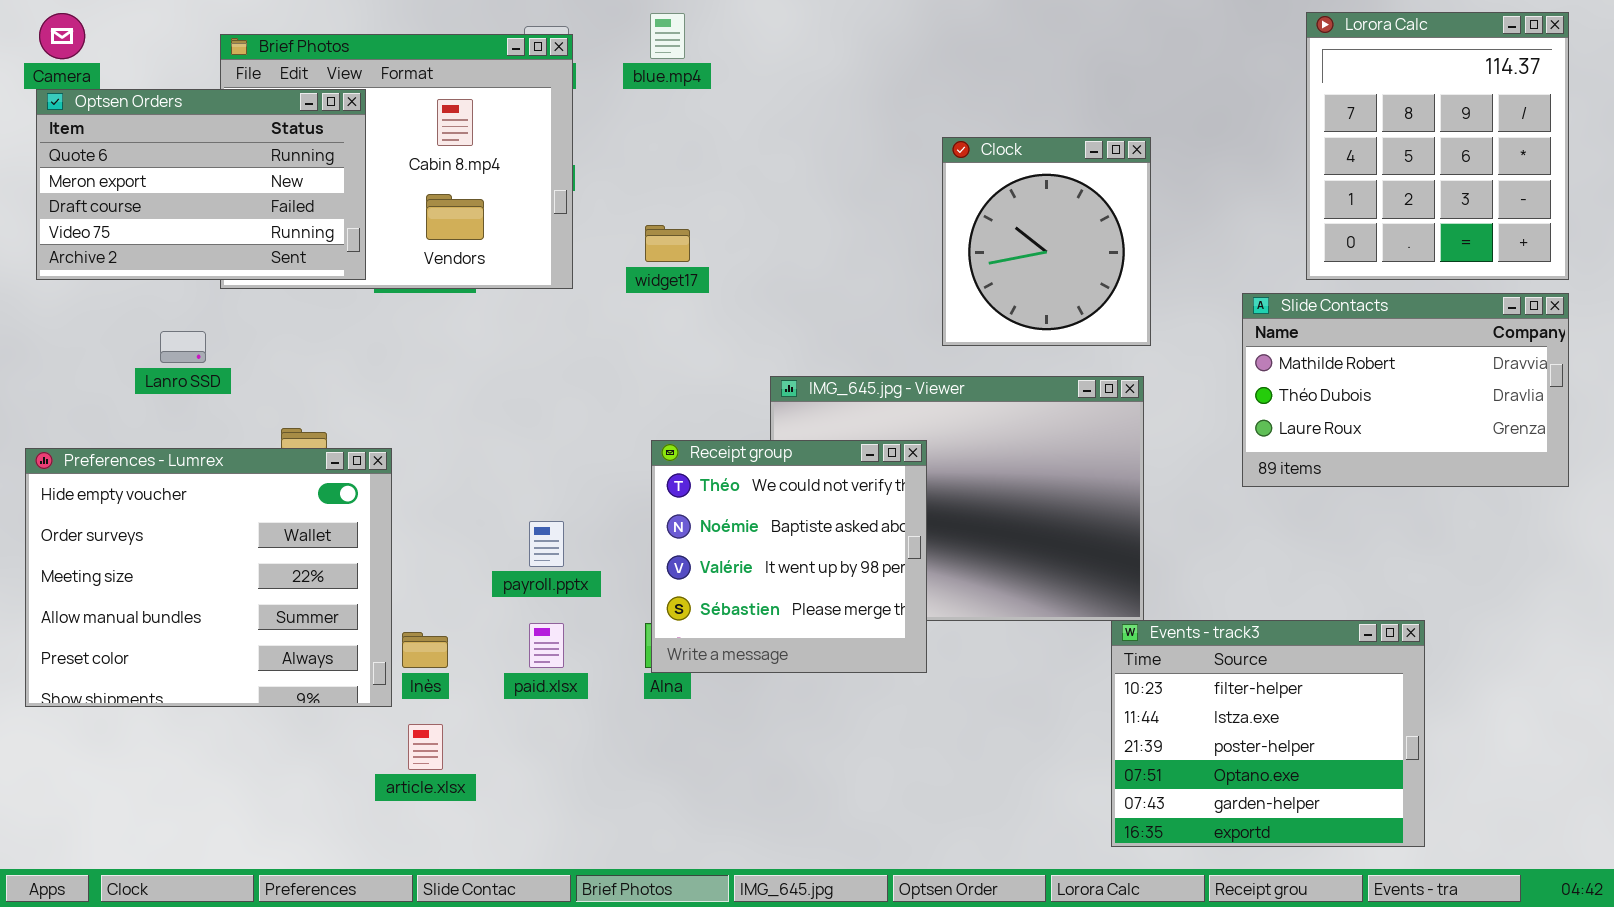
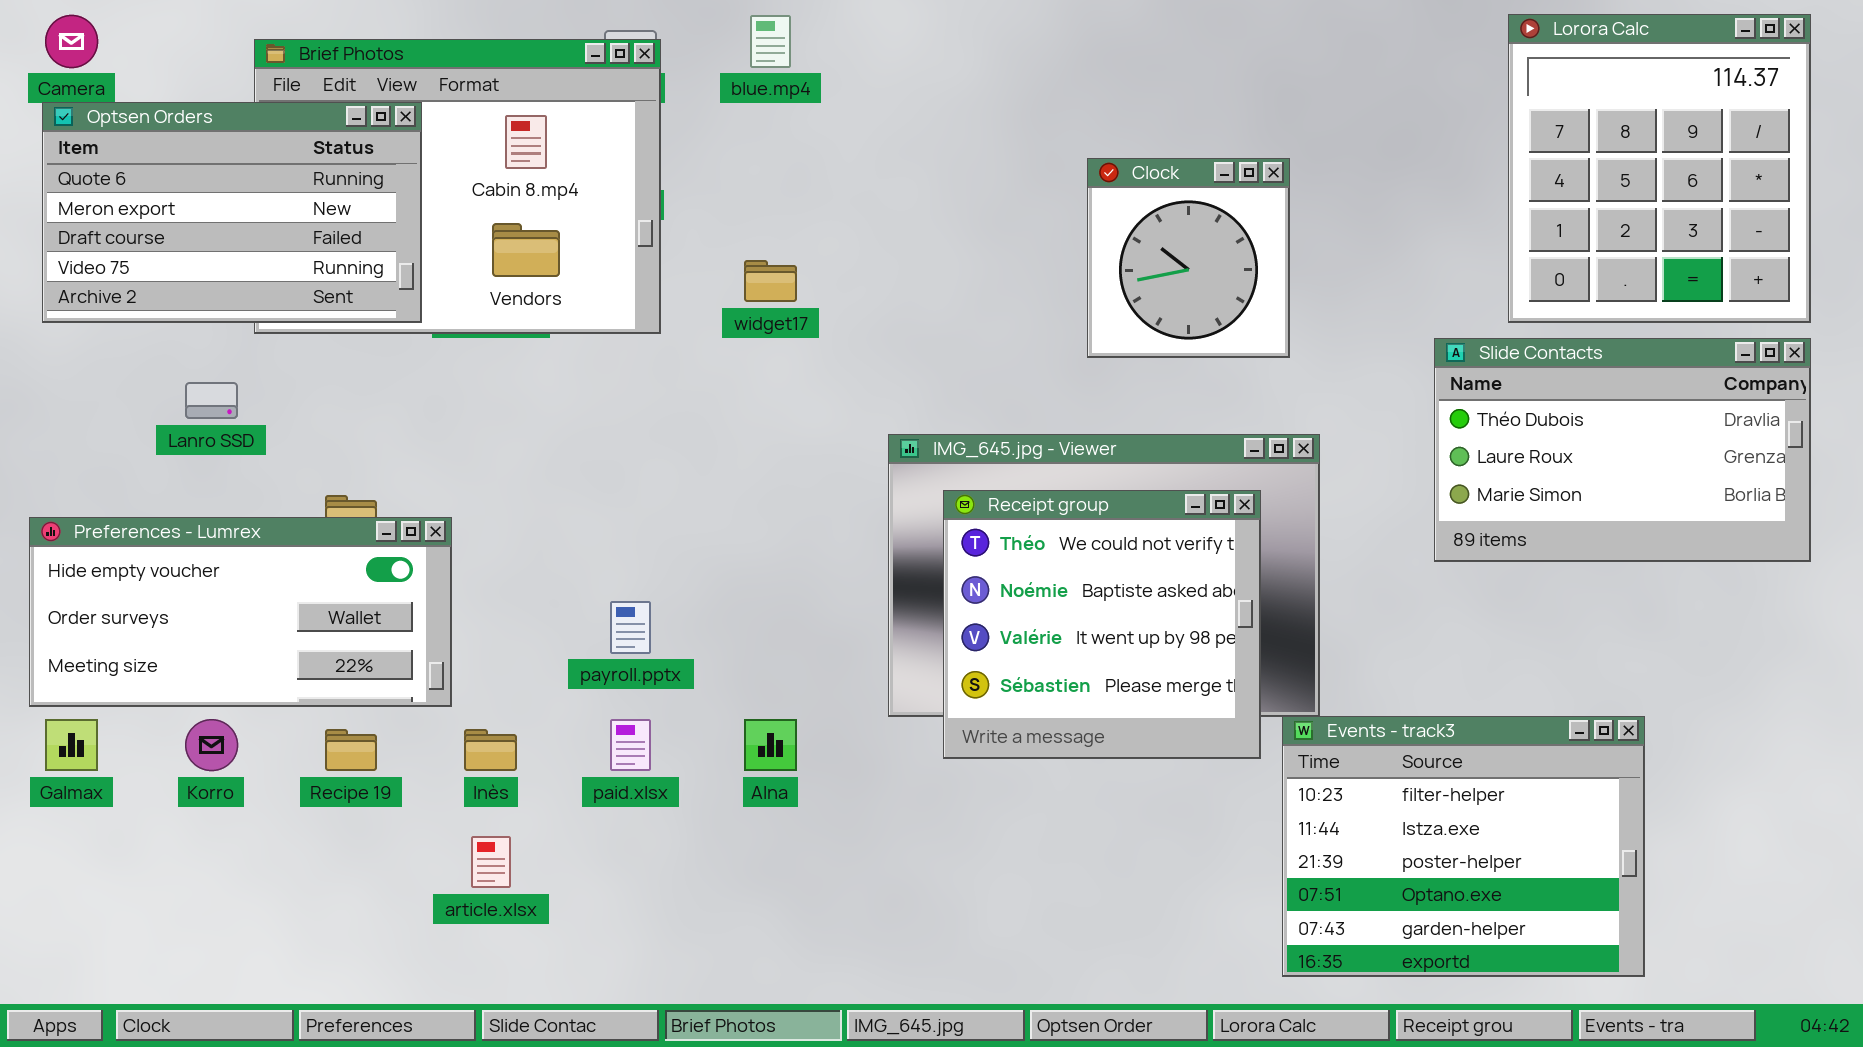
Clock: [942,137,1151,346] -> [1087,158,1290,358], resized
Slide Contacts: [1242,293,1569,487] -> [1434,338,1811,562], scrolled down 1 row
Receipt group: [651,440,927,673] -> [943,490,1261,759], moved
Preferences - Lumrex: [25,448,392,707] -> [29,517,452,707], resized

